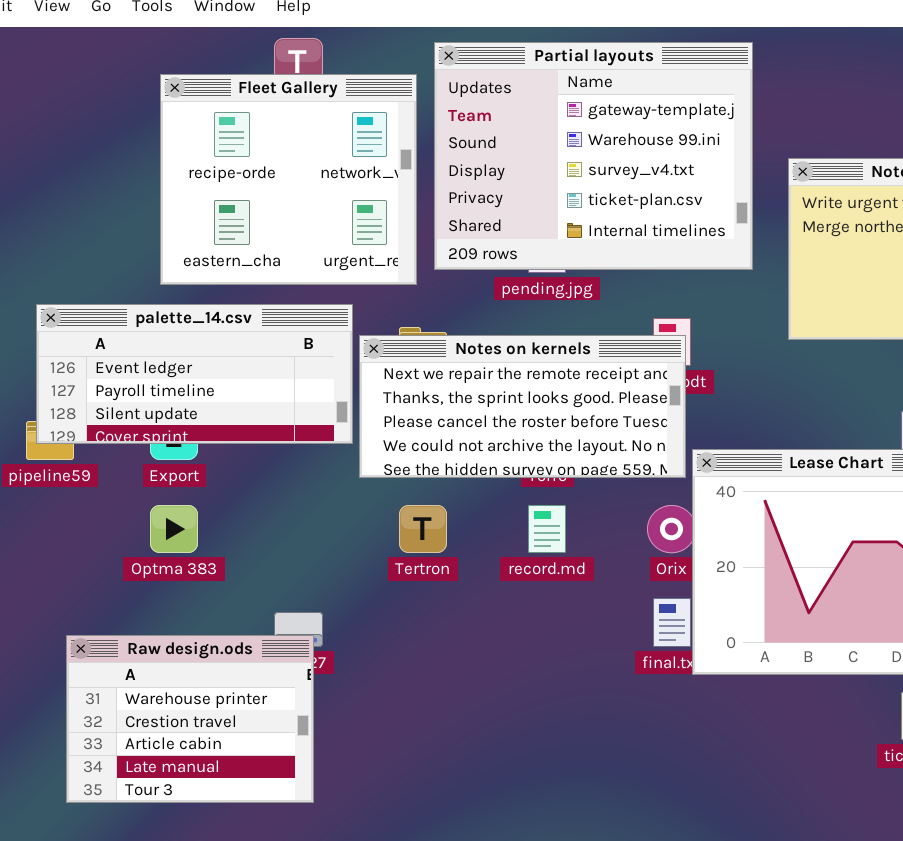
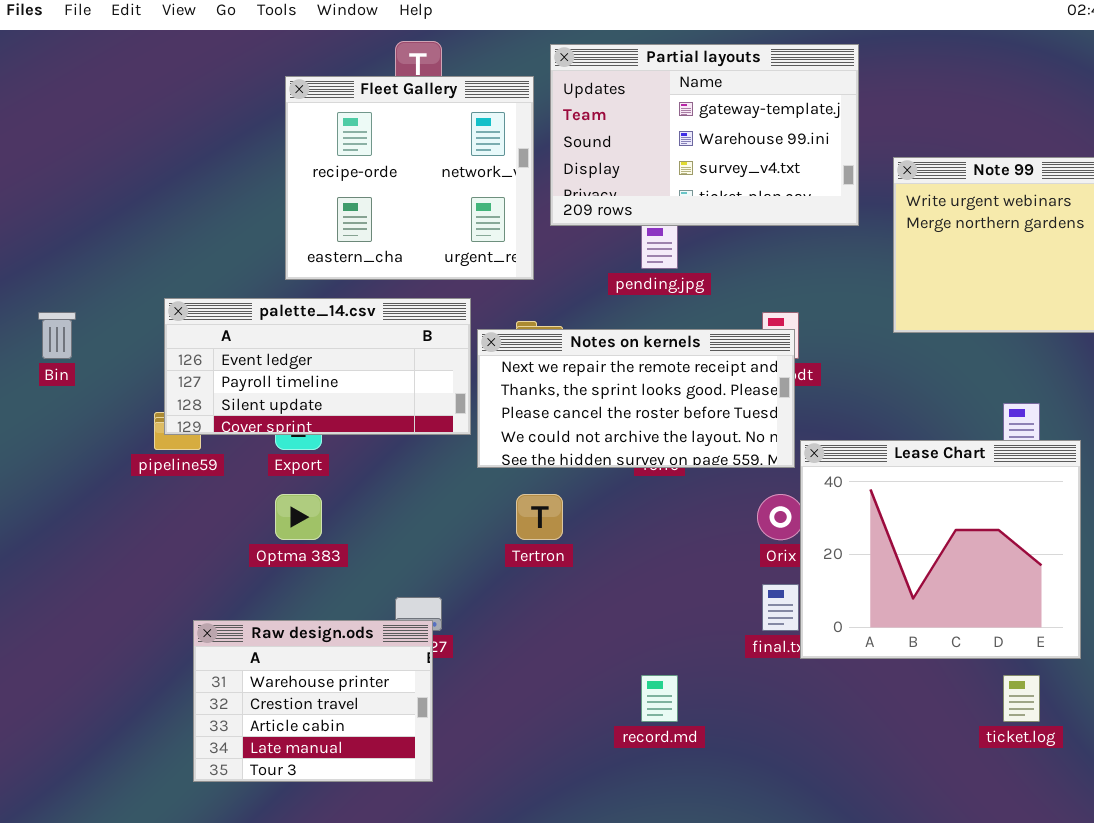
Partial layouts: [434,42,753,270] -> [550,44,859,226], resized
record.md: [528,505,566,553] -> [641,675,678,722], moved

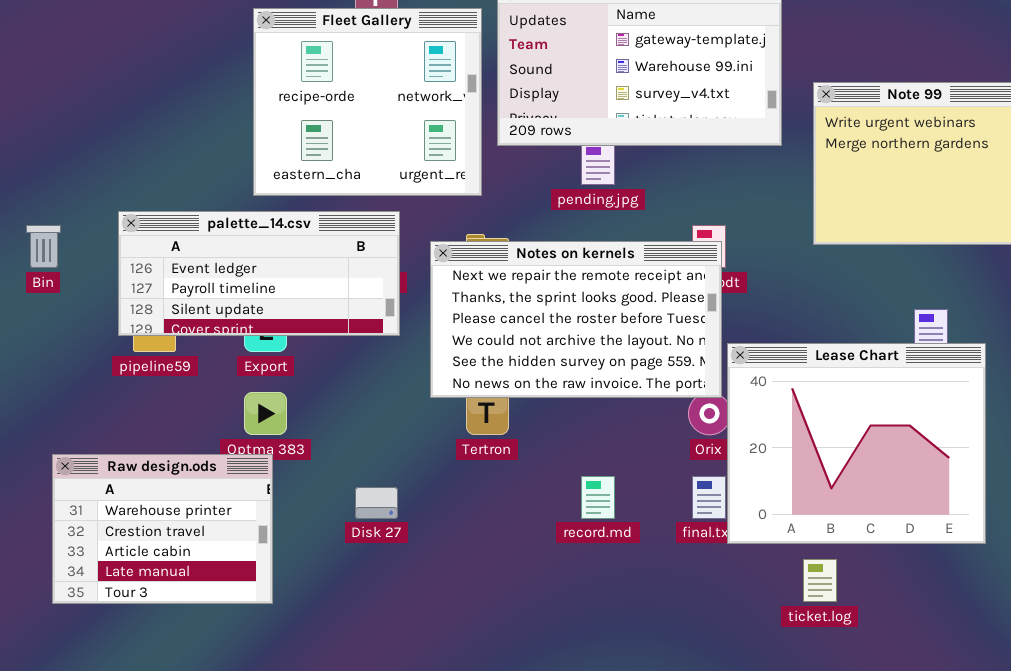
palette_14.csv: [164,298,471,435] -> [118,211,400,336], moved
Notes on kernels: [477,329,795,468] -> [430,241,722,398], resized
Raw design.ods: [193,620,433,782] -> [52,454,273,604], moved
record.md: [641,675,678,722] -> [581,476,615,519], moved
ticket.log: [1003,675,1040,722] -> [803,559,837,602], moved

